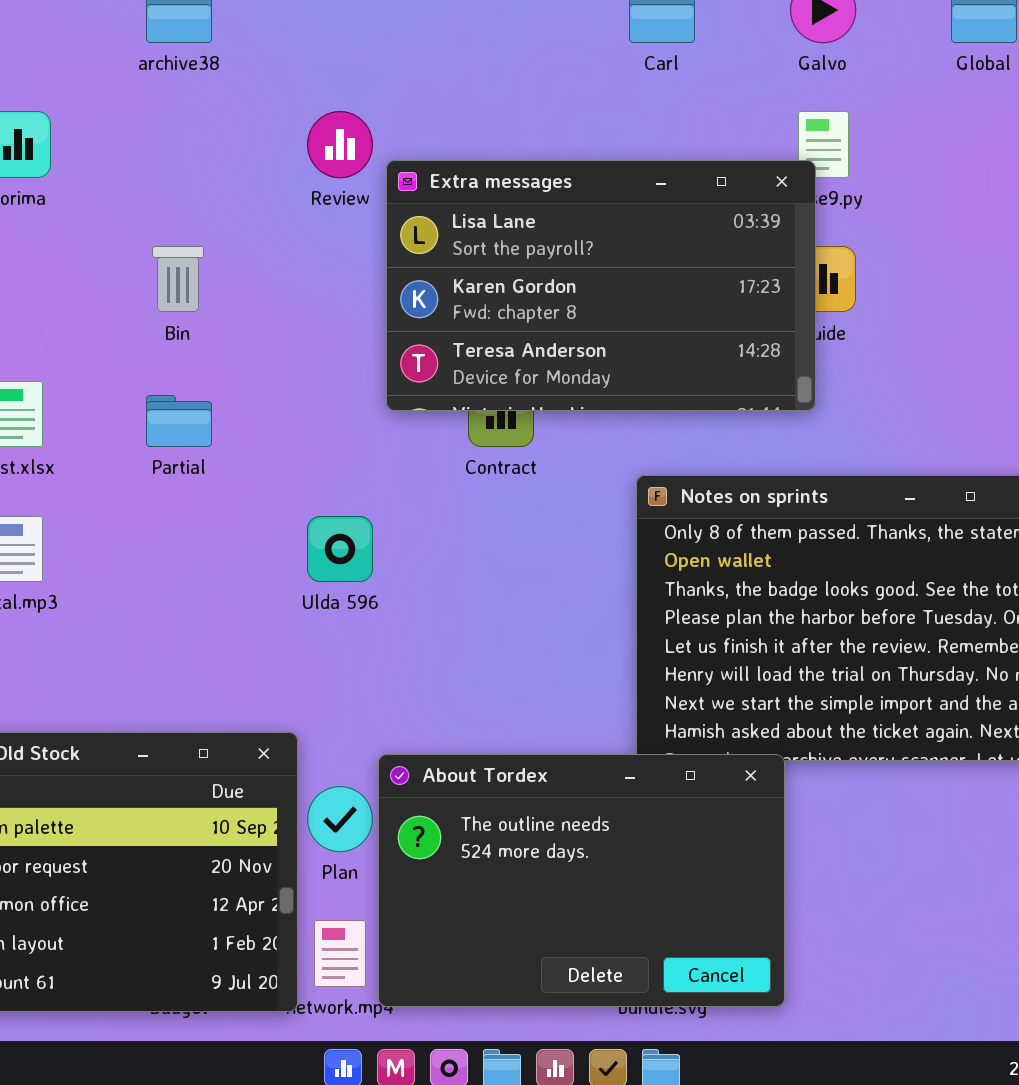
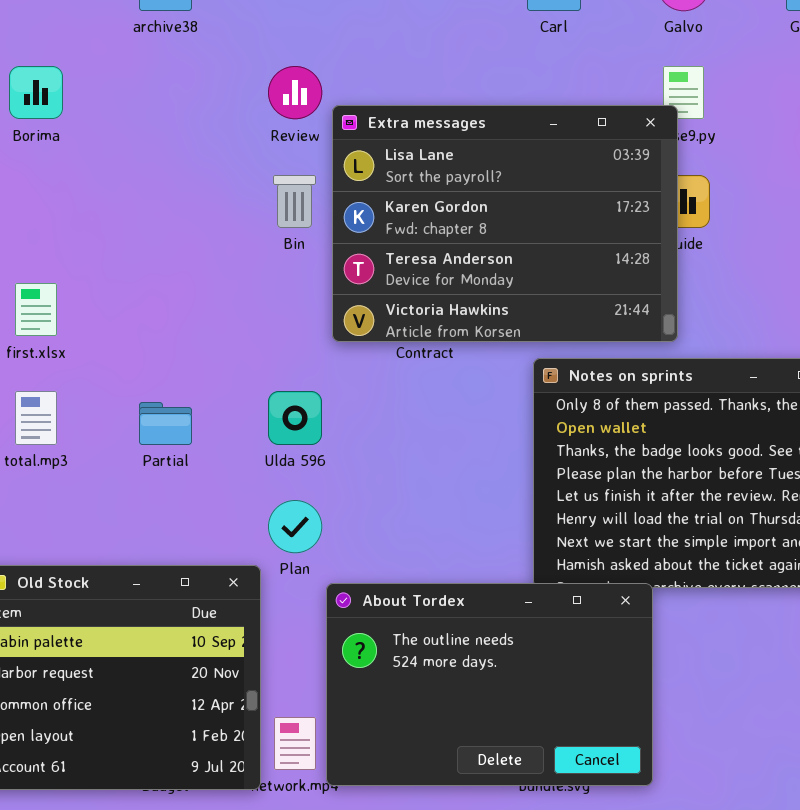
Extra messages: [386,160,816,411] -> [332,105,678,342], resized
Bin: [152,246,204,312] -> [273,175,316,228], moved
Partial: [146,395,212,447] -> [139,402,192,445], moved
Plan: [307,786,373,852] -> [268,500,322,553], moved

